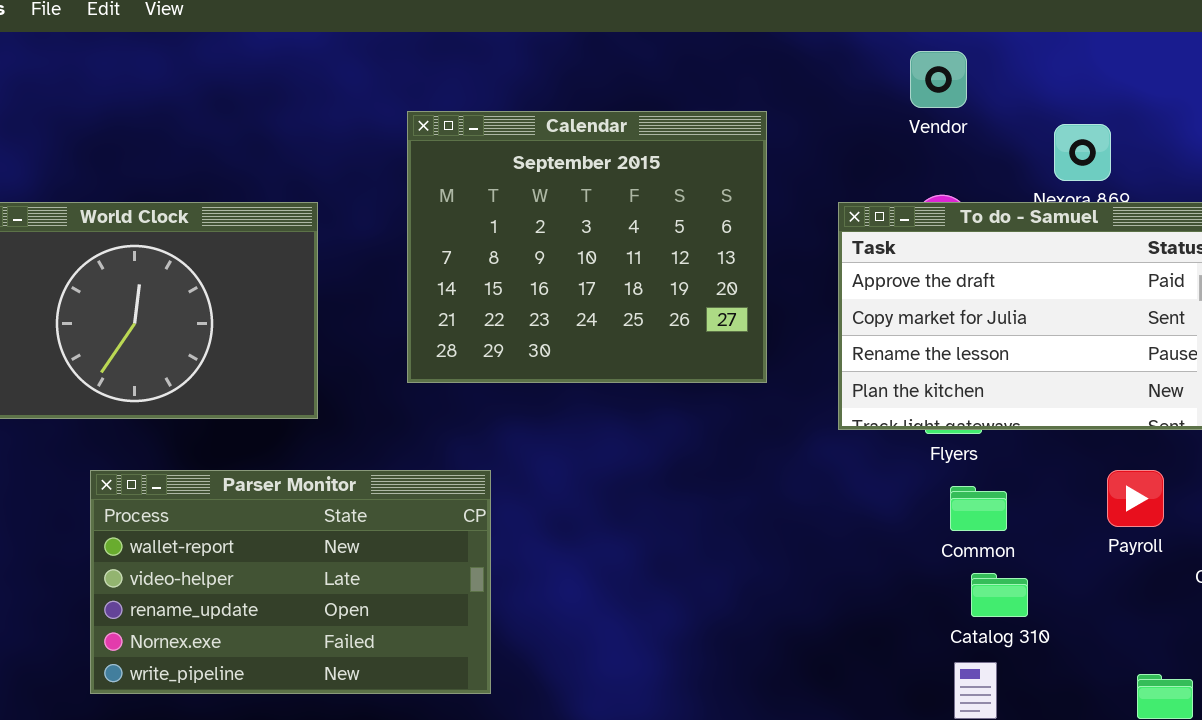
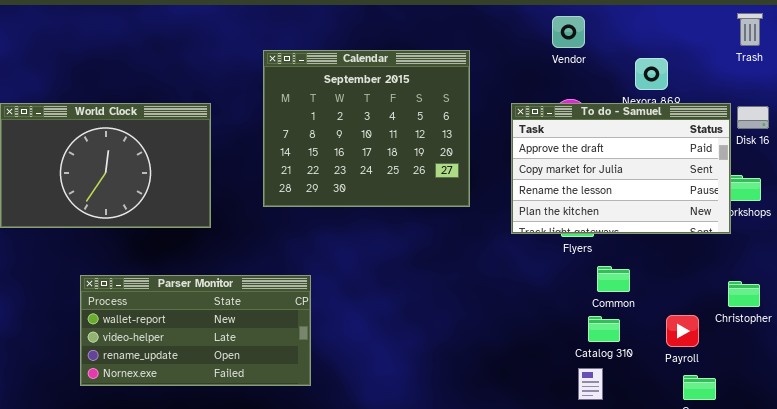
Parser Monitor: [90,470,491,694] -> [80,275,311,386], resized
Payroll: [1107,470,1164,527] -> [666,315,699,347], moved
Common: [950,486,1007,531] -> [597,266,630,292], moved

